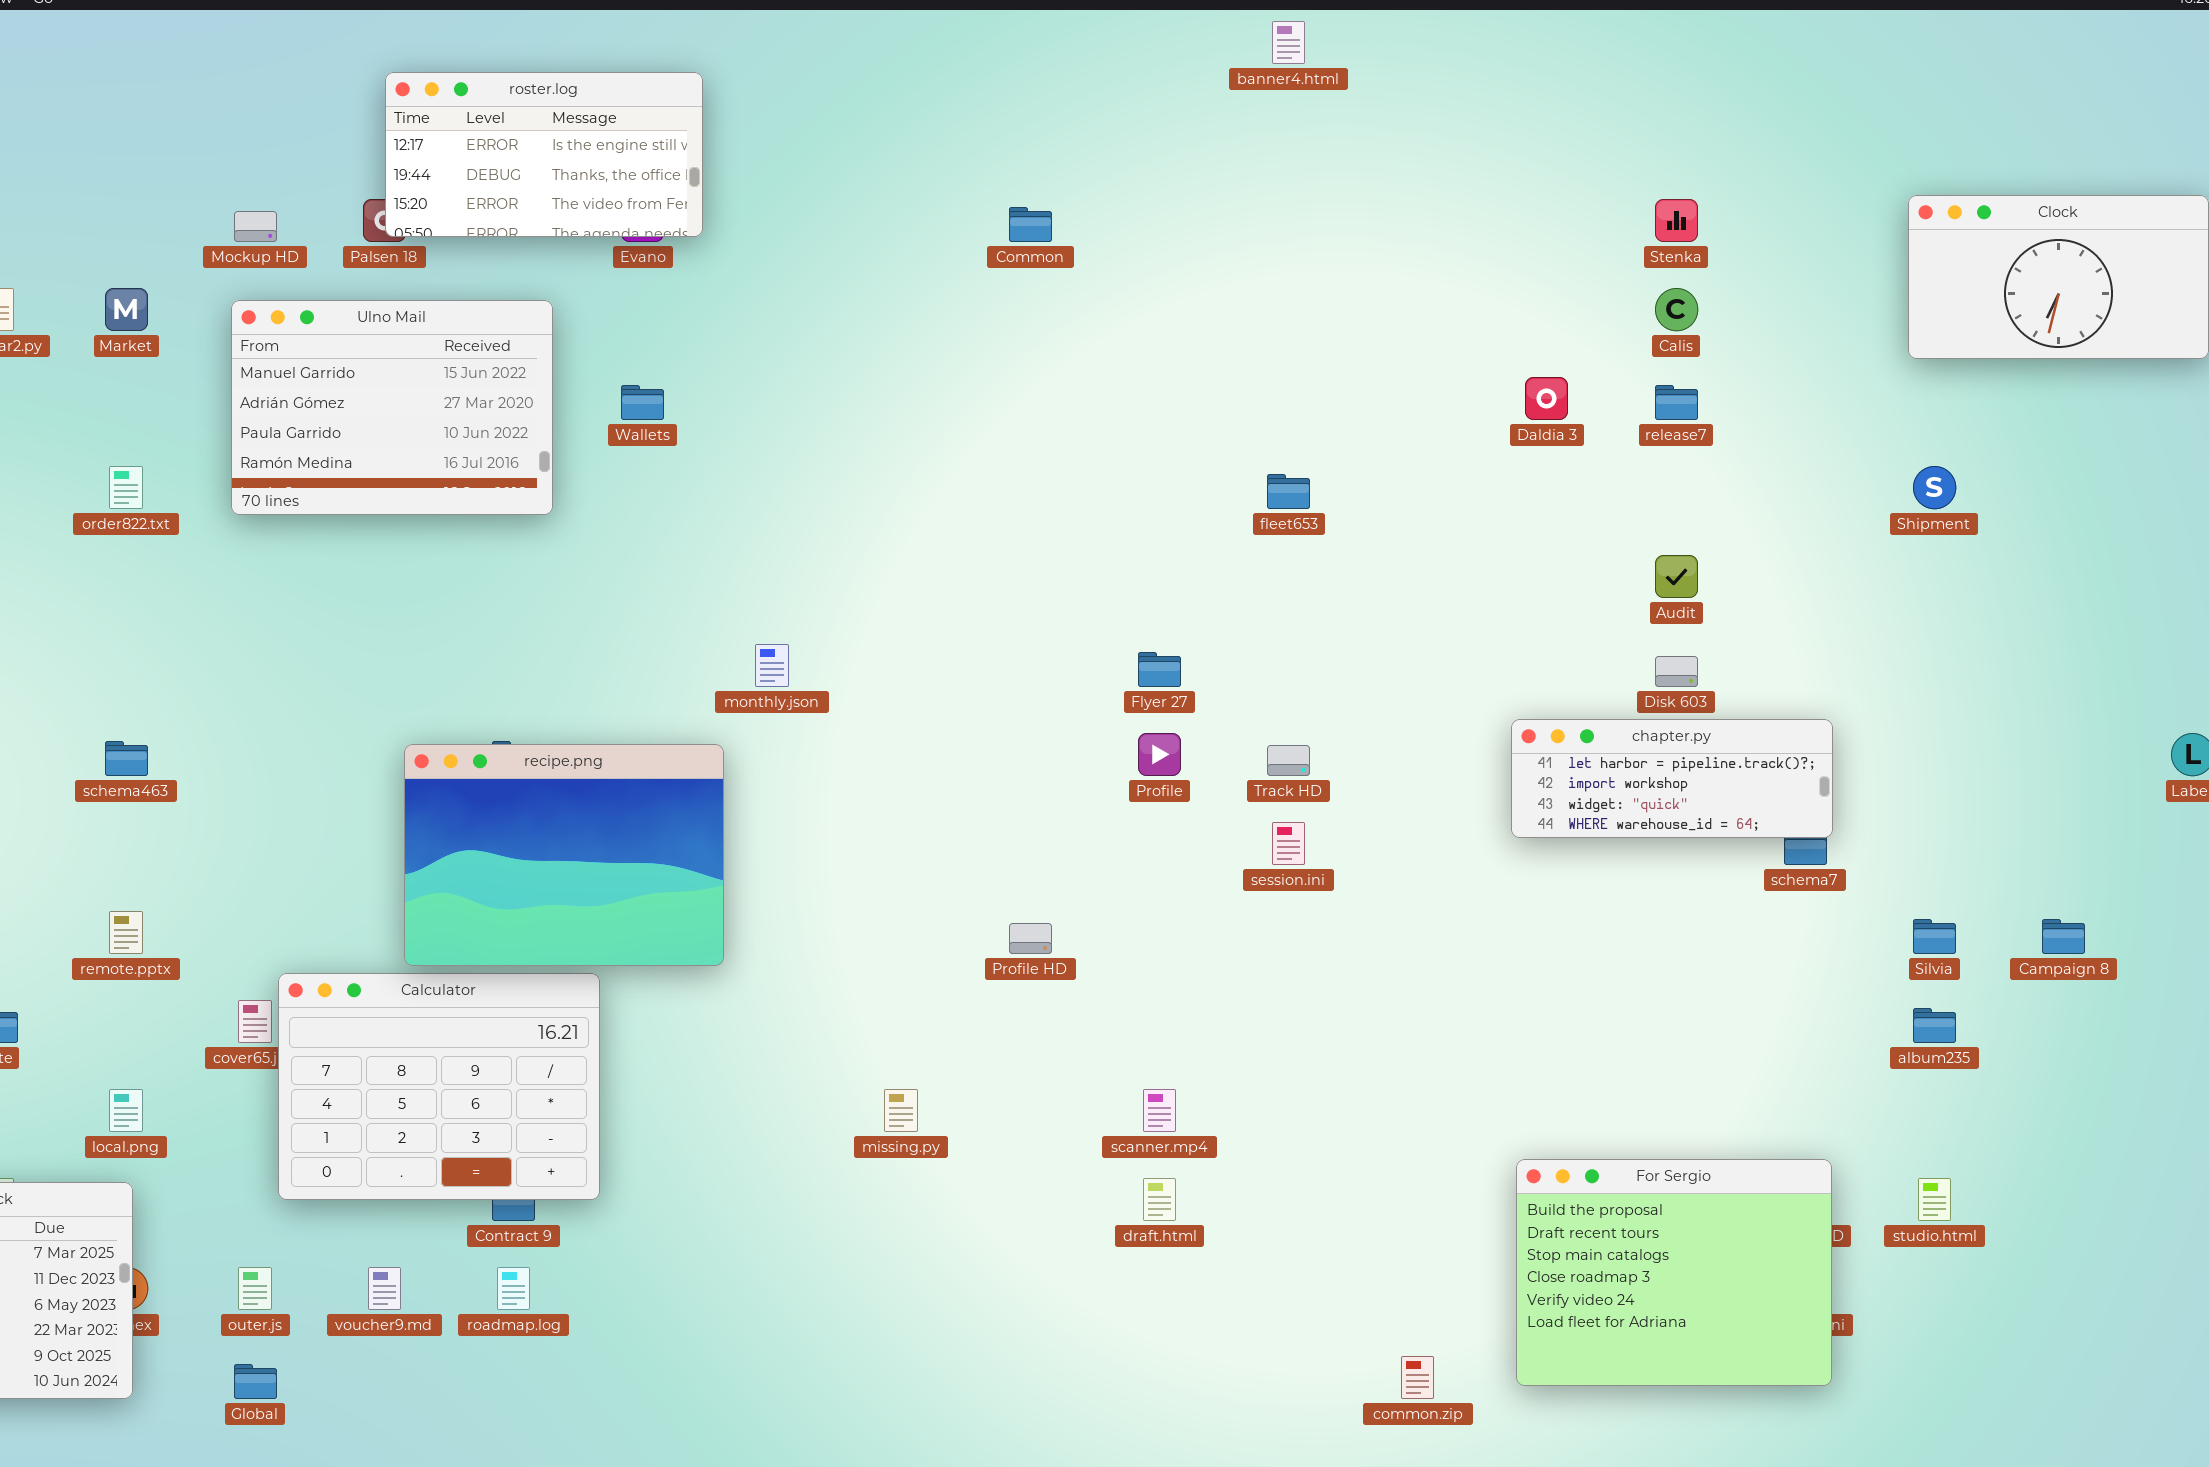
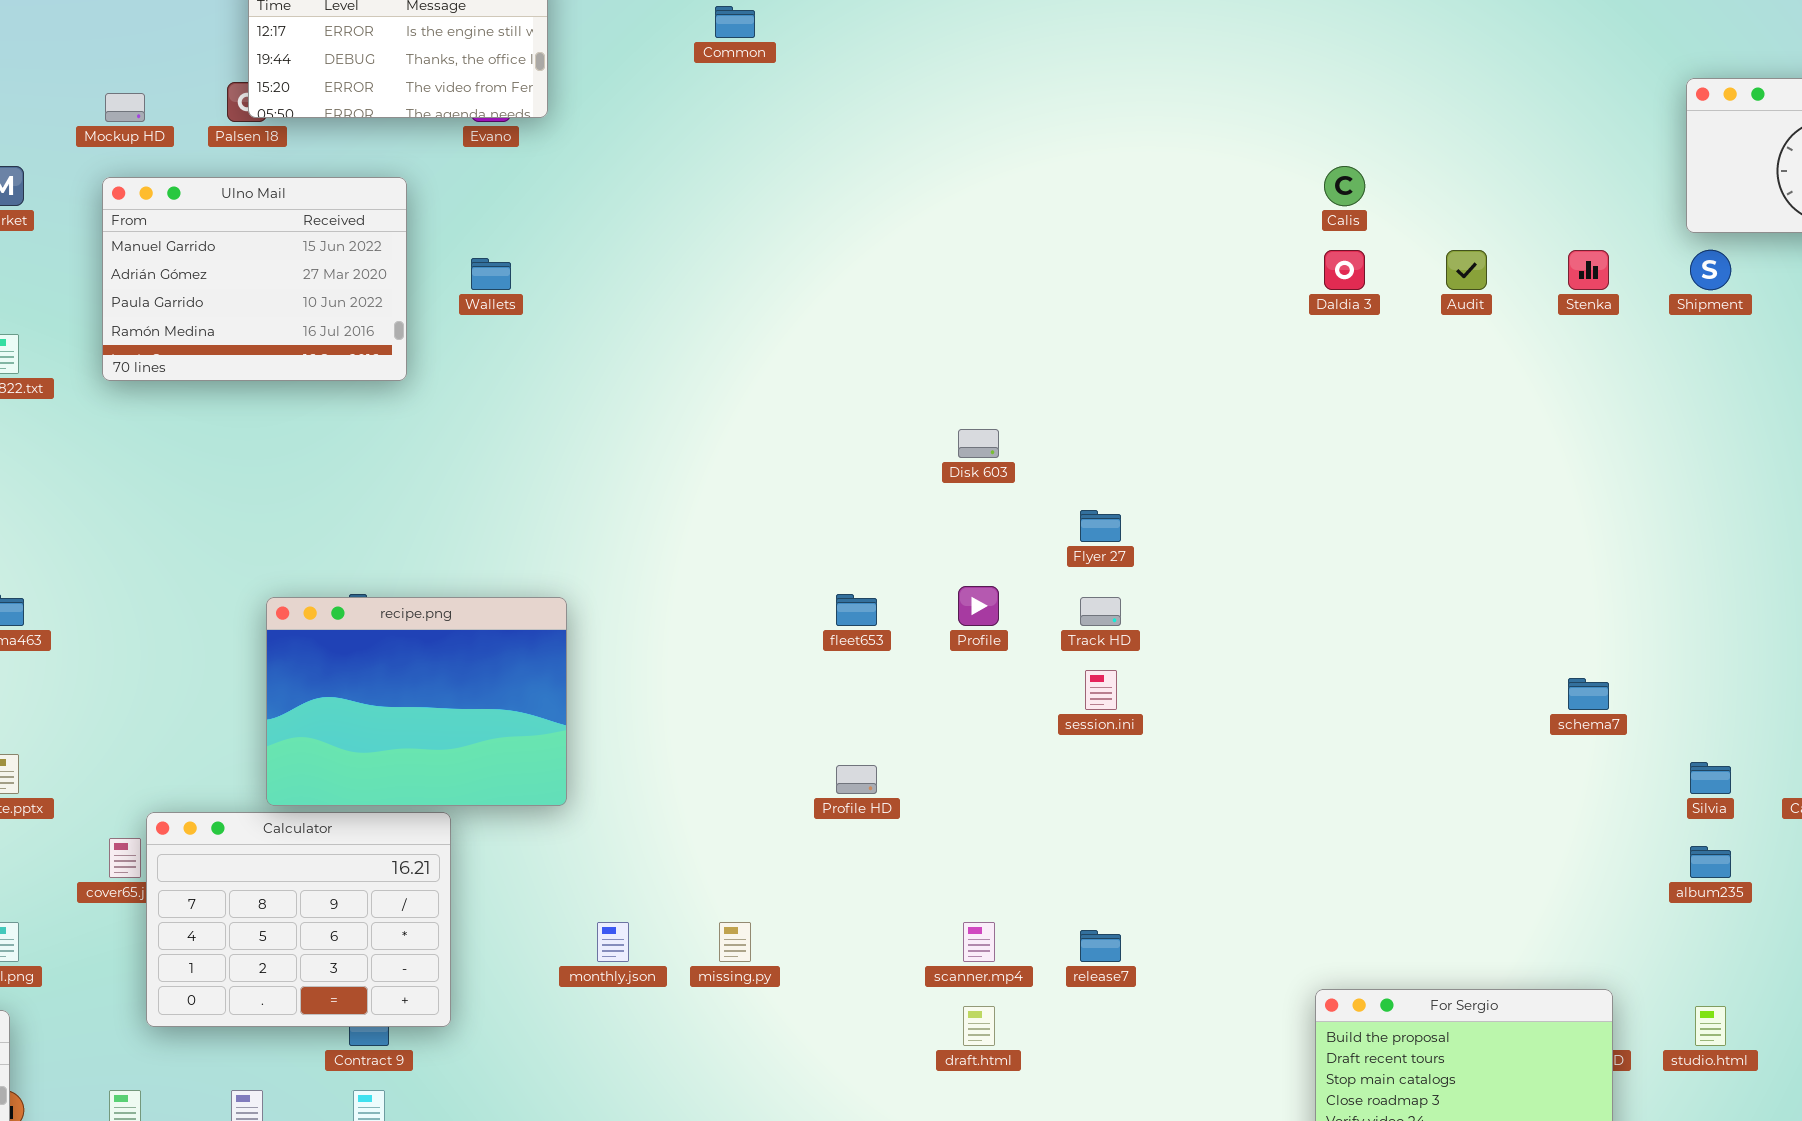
Stenka: [1655,199,1698,242] -> [1568,250,1609,290], moved
Common: [1009,207,1052,242] -> [715,6,755,38], moved
Calis: [1655,288,1698,331] -> [1324,166,1365,206], moved
release7: [1655,385,1698,420] -> [1080,930,1121,962], moved
Shipment: [1913,466,1956,509] -> [1690,250,1731,290], moved
fleet653: [1267,474,1310,509] -> [836,594,877,626], moved
Audit: [1655,555,1698,598] -> [1446,250,1487,290], moved
monthly.json: [755,644,789,687] -> [597,922,629,962], moved
Flyer 27: [1138,652,1181,687] -> [1080,510,1121,542], moved
Disk 603: [1655,656,1698,687] -> [958,429,999,458], moved
chapter.py: [1511,719,1833,838] -> none, closed

